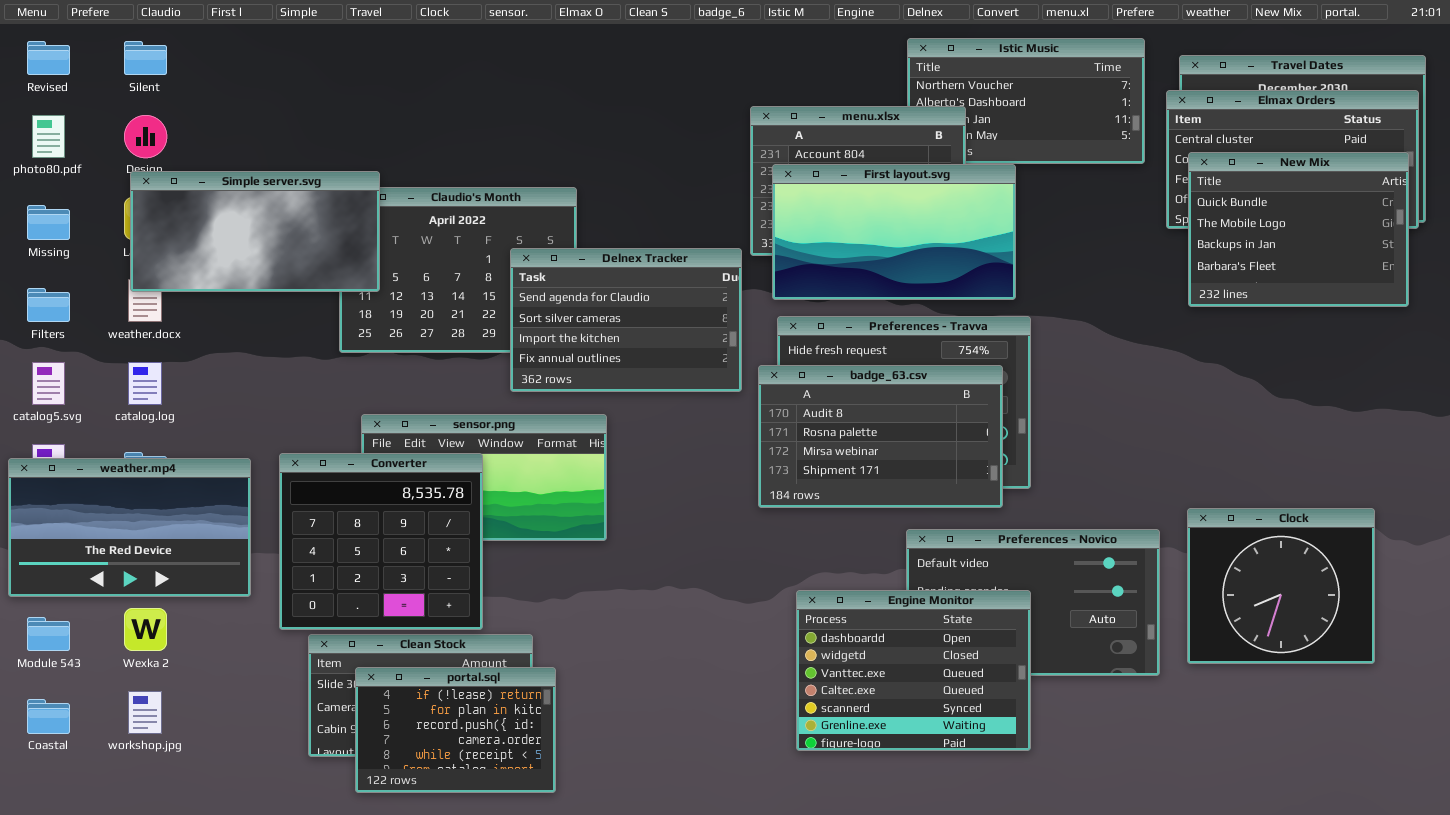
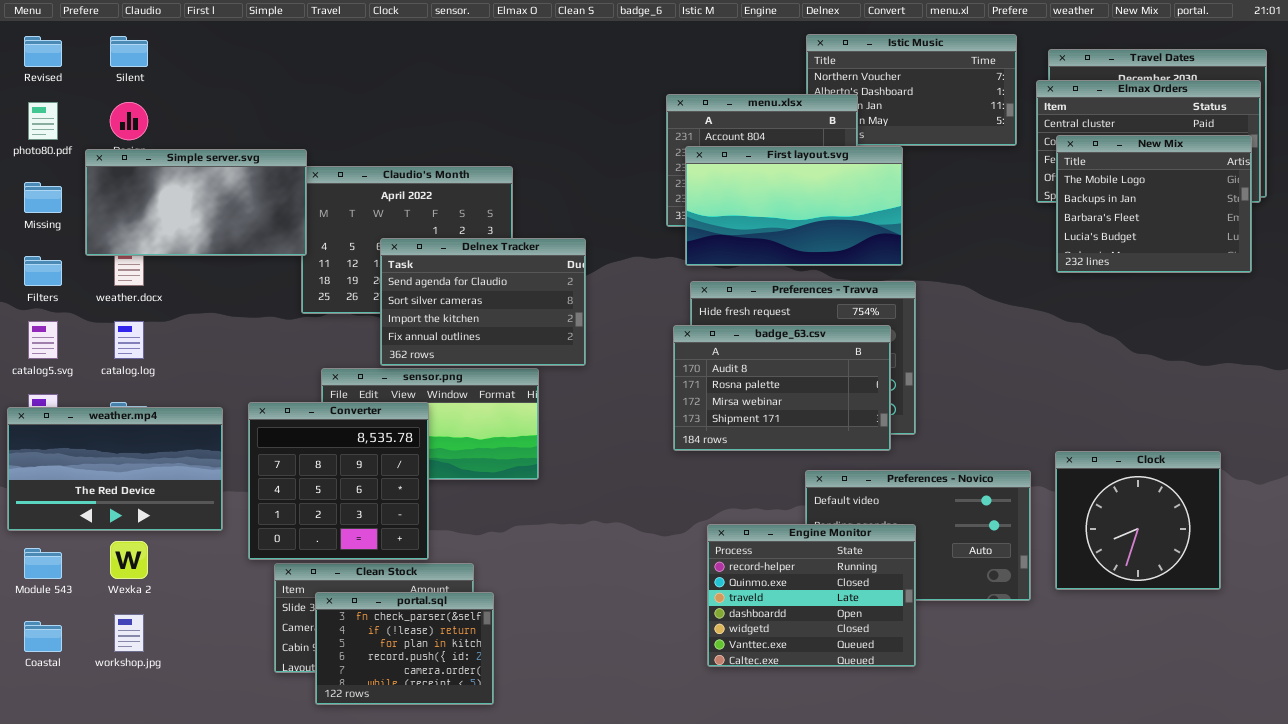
New Mix: [1188,152,1409,307] -> [1056,135,1252,273], scrolled down 1 row
Simple server.svg: [130,171,380,292] -> [85,149,307,256], moved
Delnex Tracker: [510,248,742,392] -> [380,238,586,366], moved
Engine Monitor: [796,590,1031,751] -> [707,524,916,667], scrolled up 3 rows
portal.sql: [355,667,556,793] -> [315,592,494,705], scrolled up 1 row

